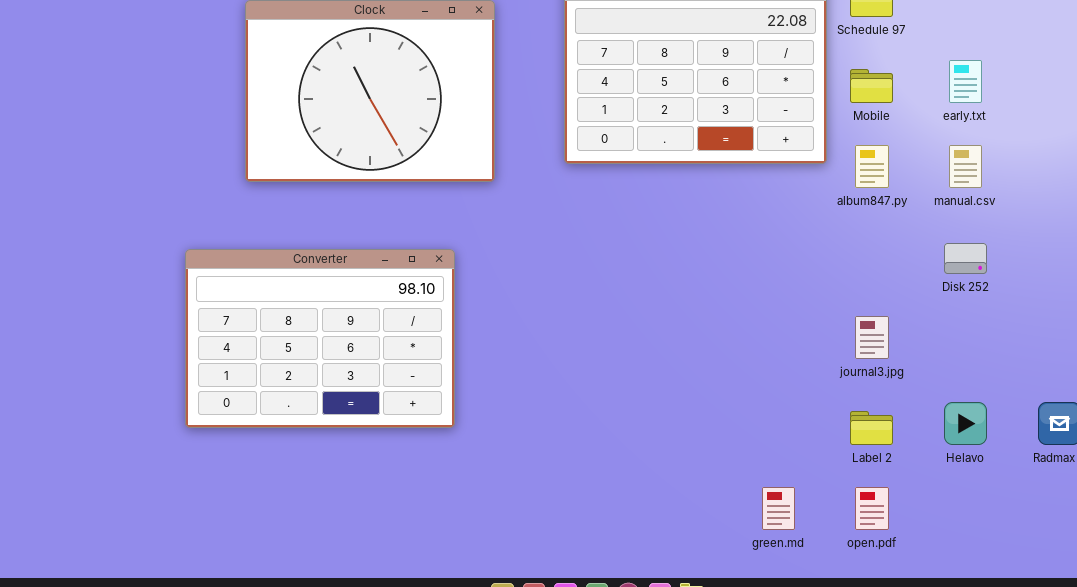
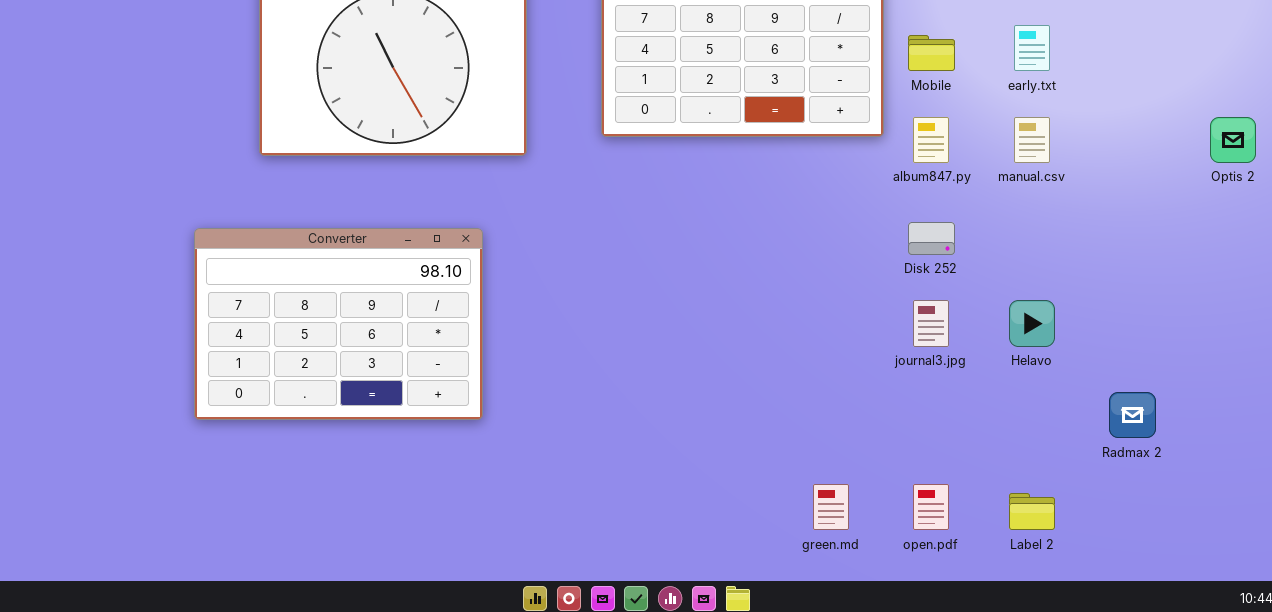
Disk 252: [944,243,987,274] -> [908,222,955,255], moved
Helavo: [944,402,987,445] -> [1009,300,1055,347], moved
Label 2: [850,411,893,445] -> [1009,493,1055,530], moved

